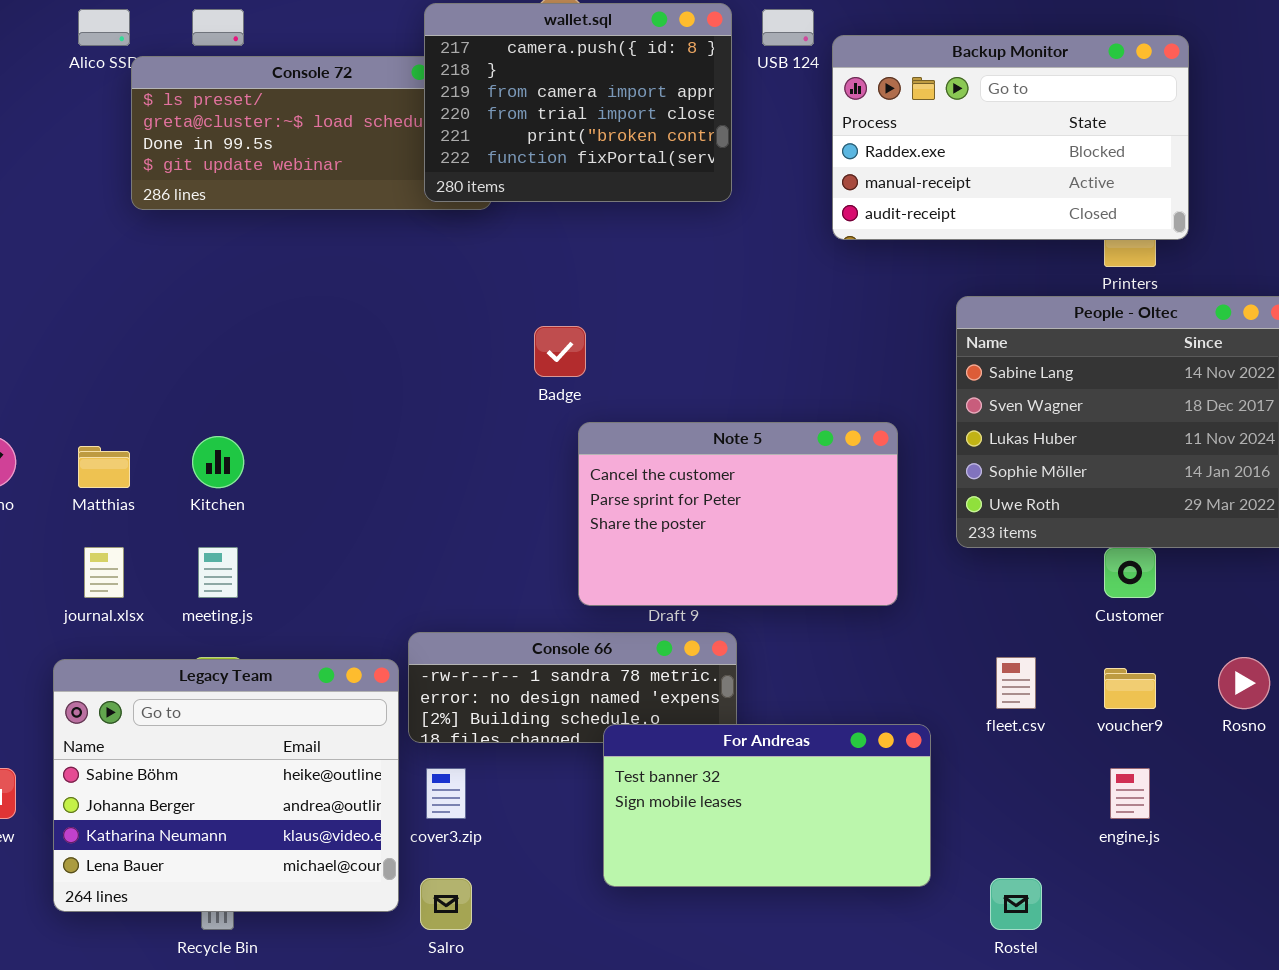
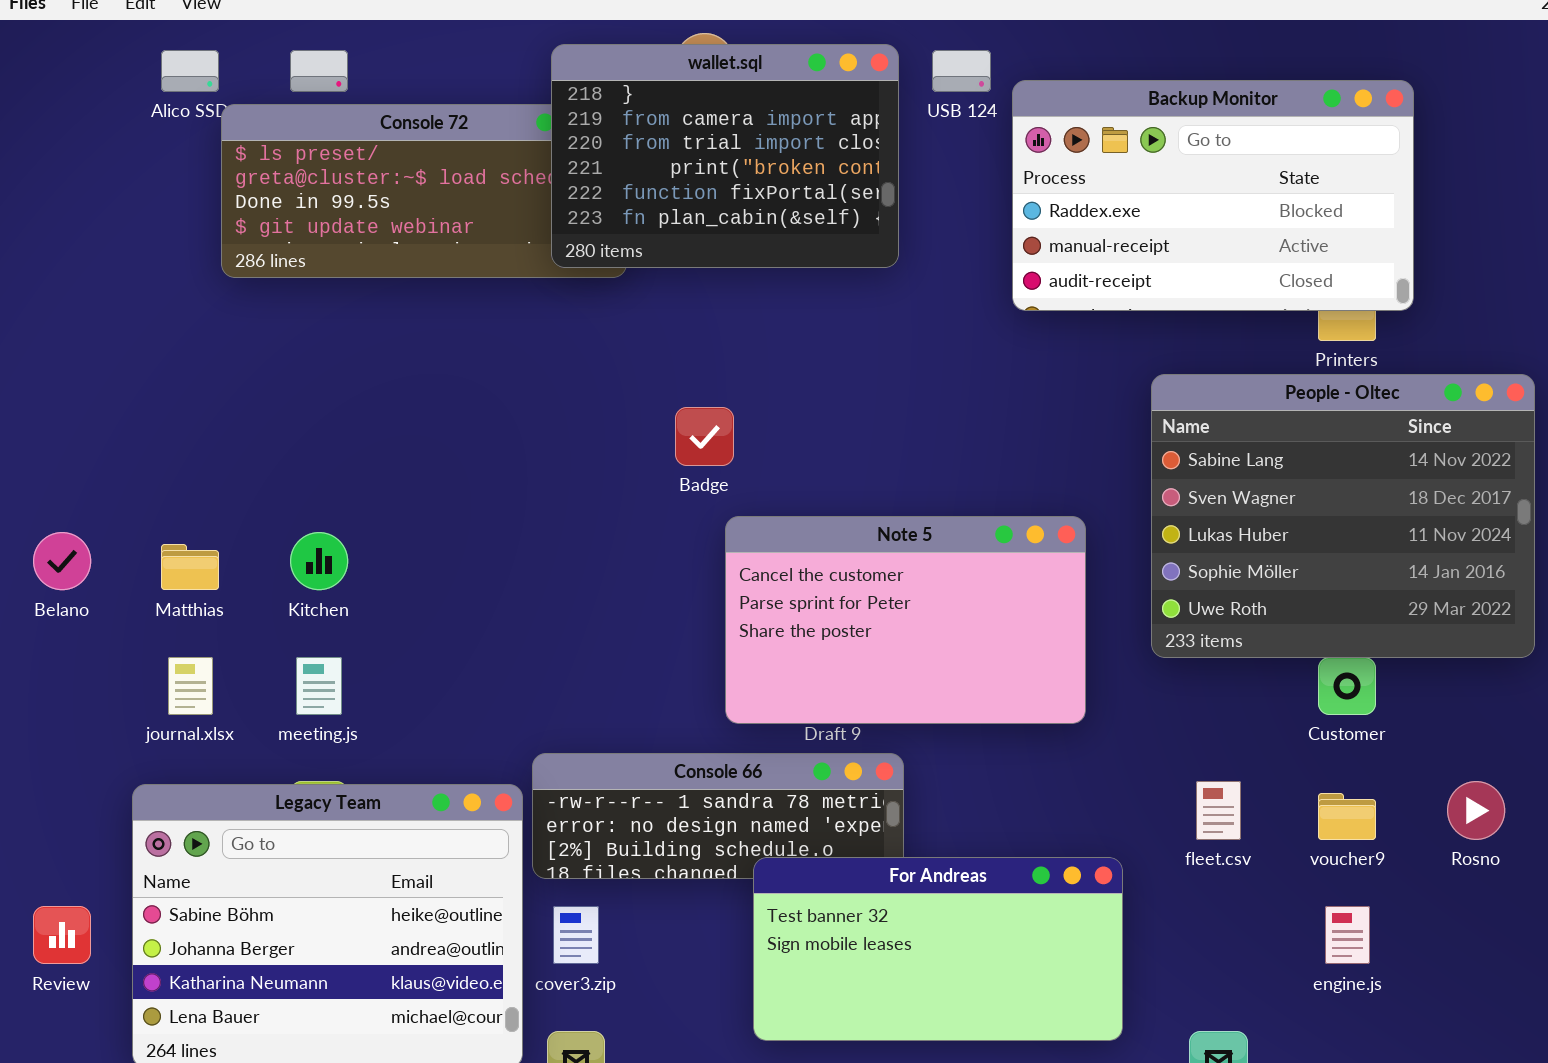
wallet.sql: [424,3,732,202] -> [551,44,899,268], scrolled down 1 row

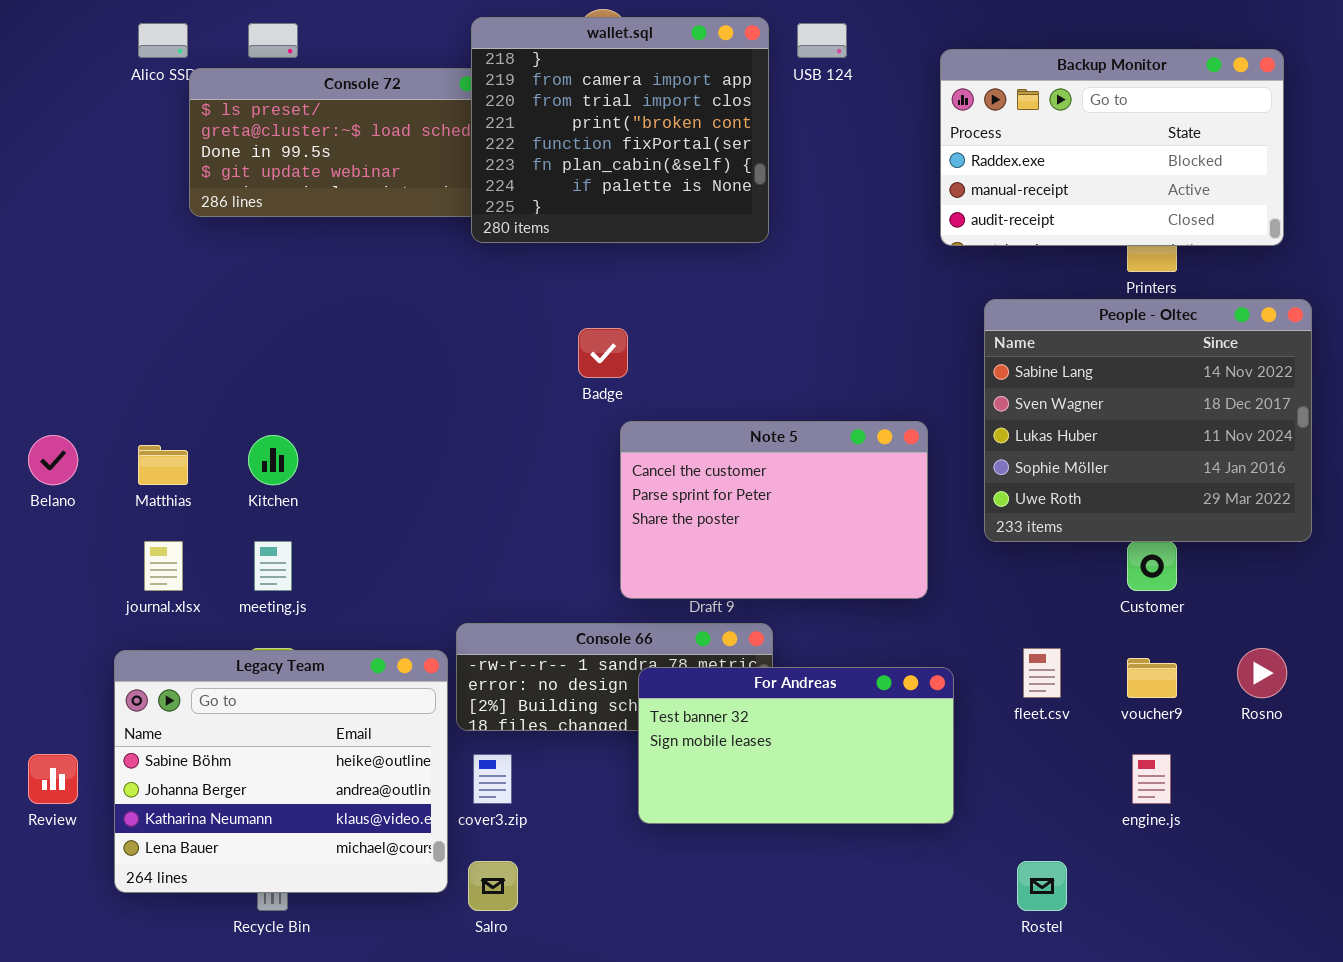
wallet.sql: [551,44,899,268] -> [471,17,769,243], resized
Backup Monitor: [1012,80,1414,311] -> [940,49,1284,246], moved
For Andreas: [753,857,1123,1041] -> [638,667,954,824], moved

